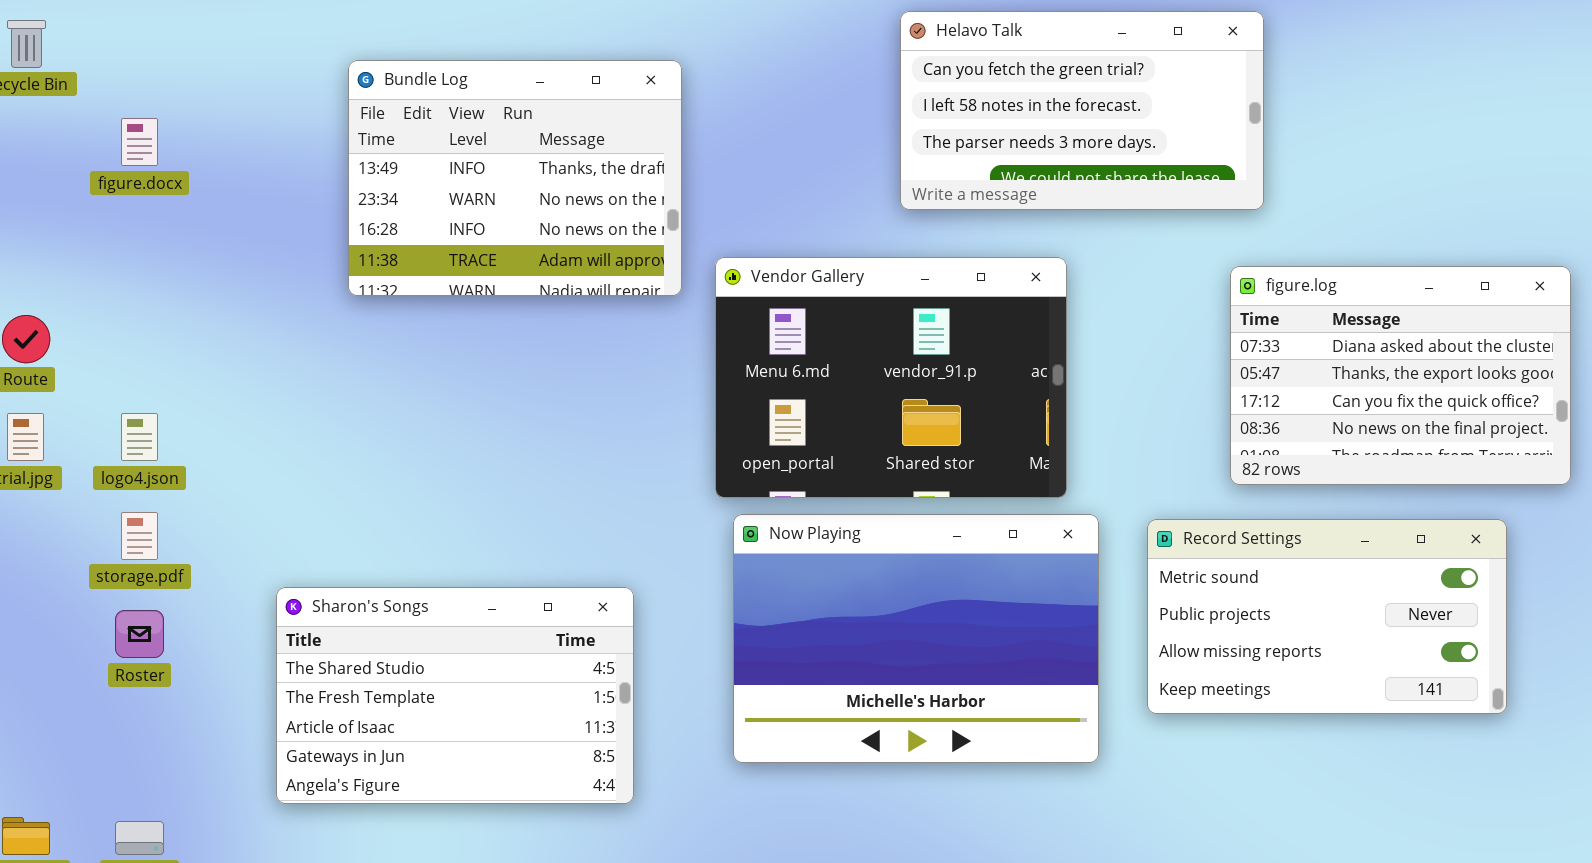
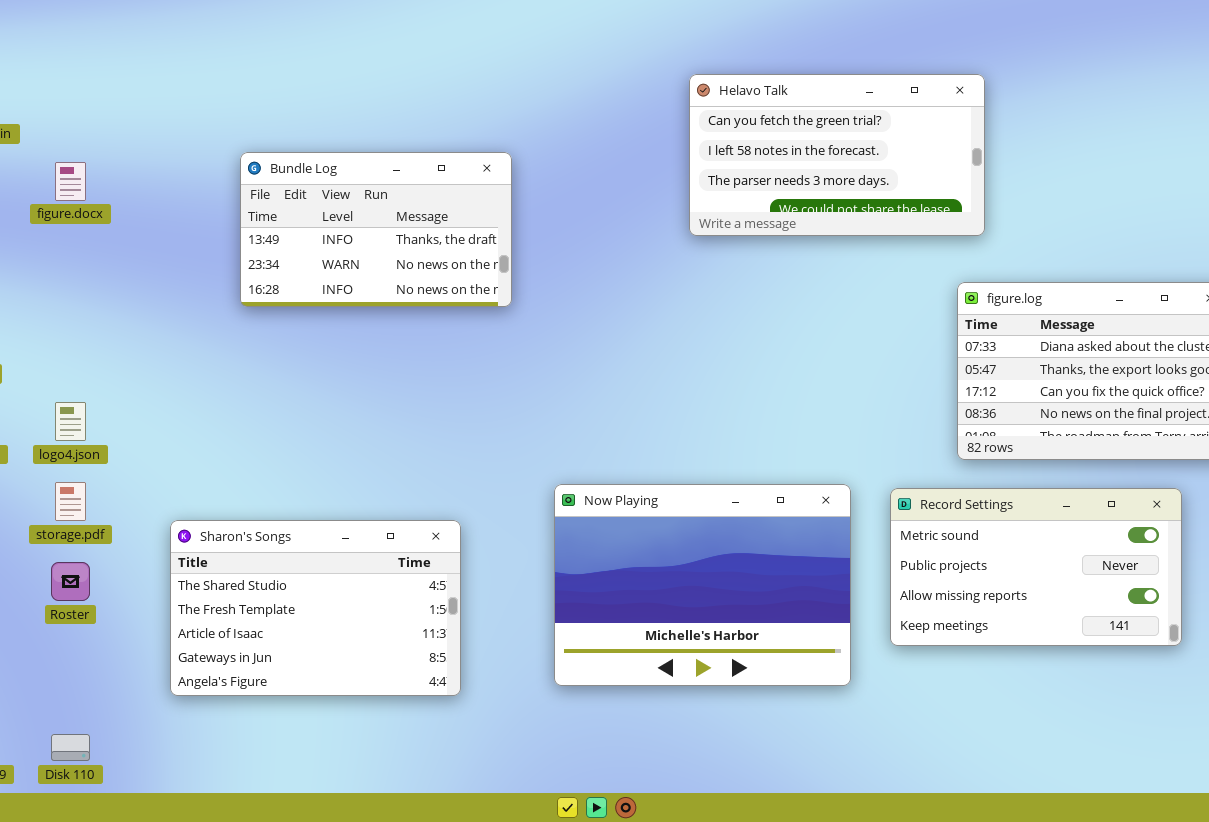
Bundle Log: [348,60,682,296] -> [240,152,512,307], resized
Vendor Gallery: [715,257,1067,498] -> none, closed
Sharon's Songs: [276,587,634,804] -> [170,520,461,696], moved

